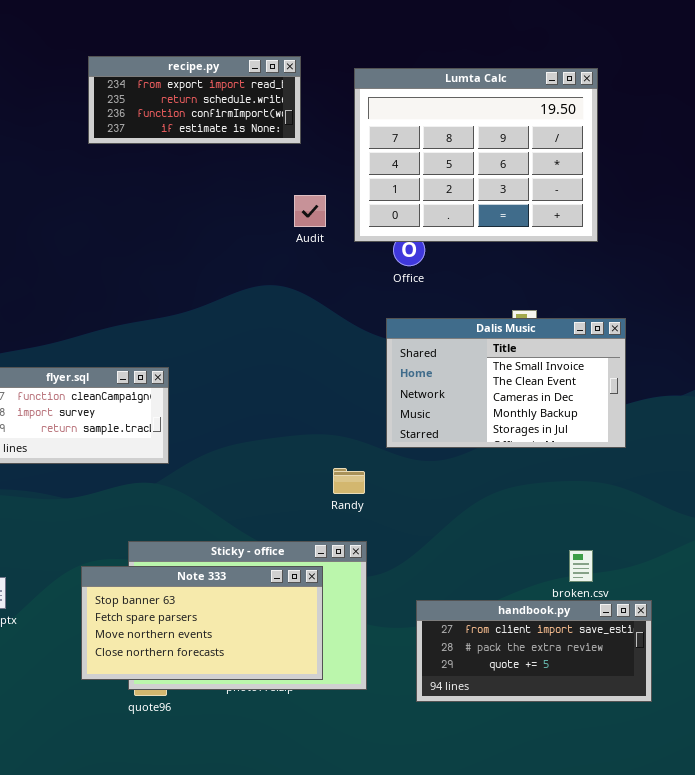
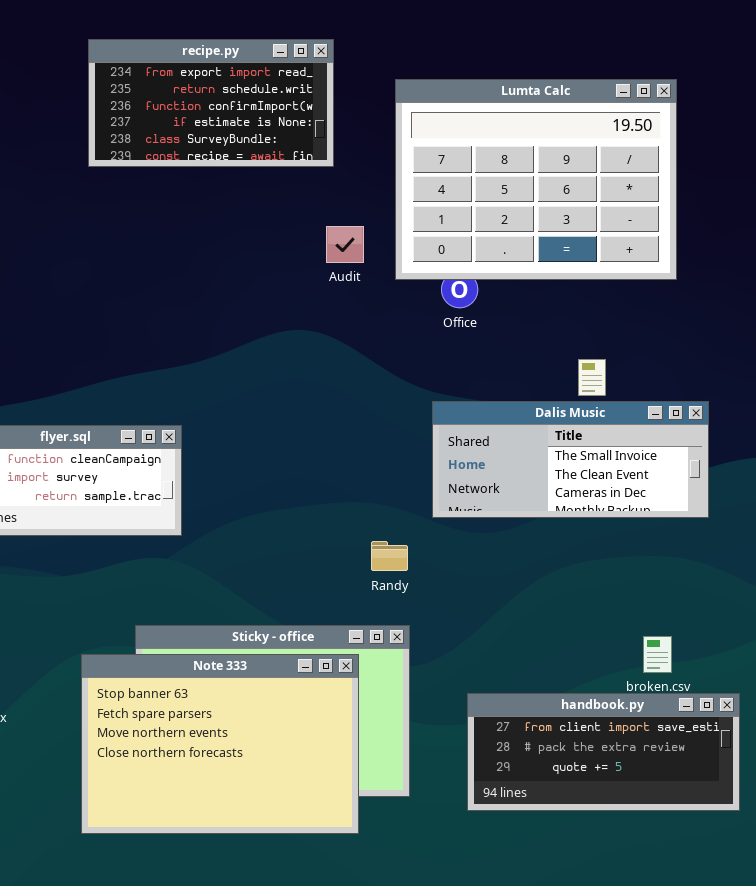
recipe.py: [88,56,301,144] -> [88,39,334,167], resized
Dalis Music: [386,318,626,448] -> [432,401,709,518], resized
Note 333: [81,566,323,680] -> [81,654,359,834], resized

